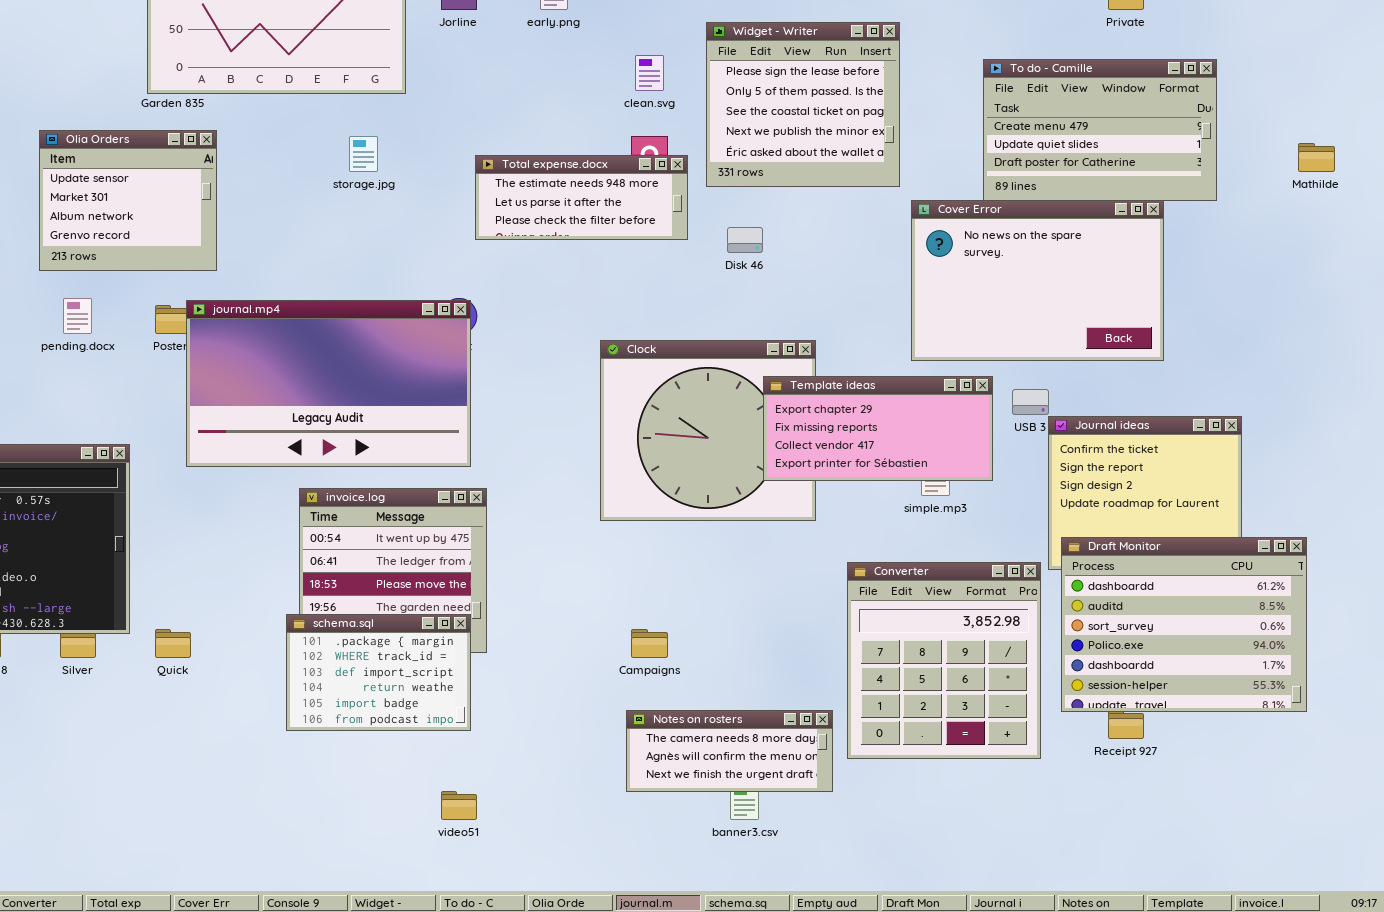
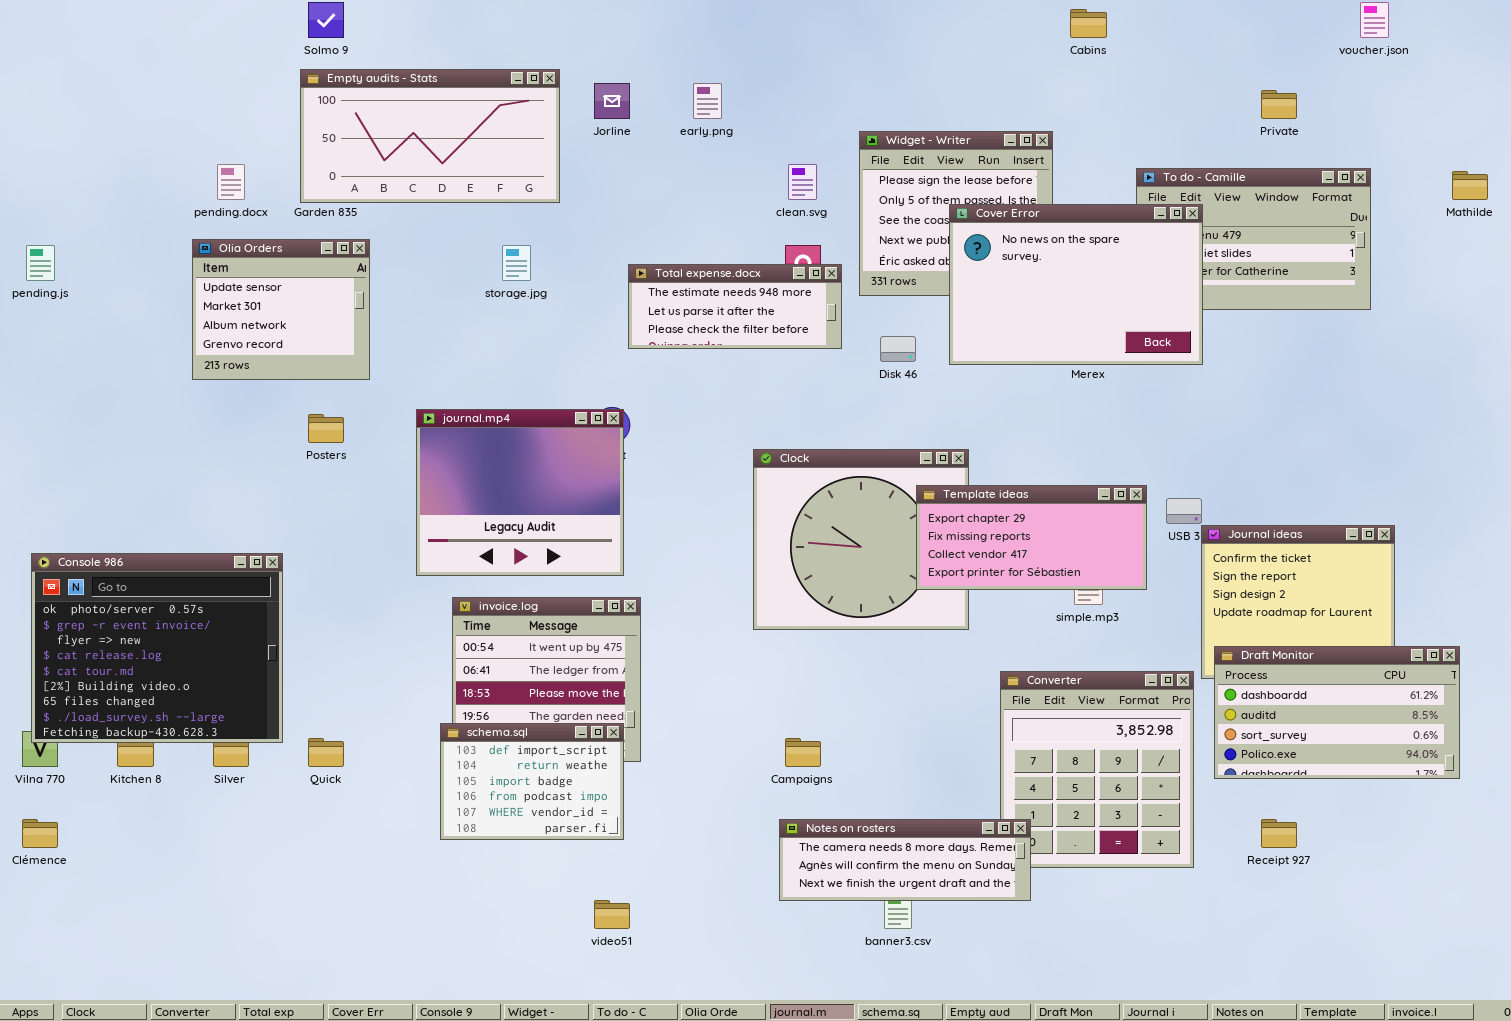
Mathilde: [1298,143,1335,172] -> [1452,171,1488,200], moved
Cover Error: [911,200,1164,361] -> [949,204,1203,365], moved
pending.docx: [63,298,92,334] -> [217,164,245,200], moved
journal.mp4: [186,300,471,467] -> [416,409,624,576], resized
Draft Monitor: [1061,537,1307,712] -> [1214,646,1460,779], resized
schema.sql: [286,614,471,731] -> [440,723,624,840], scrolled down 2 rows
Notes on rosters: [626,710,833,792] -> [779,819,1031,901], resized

